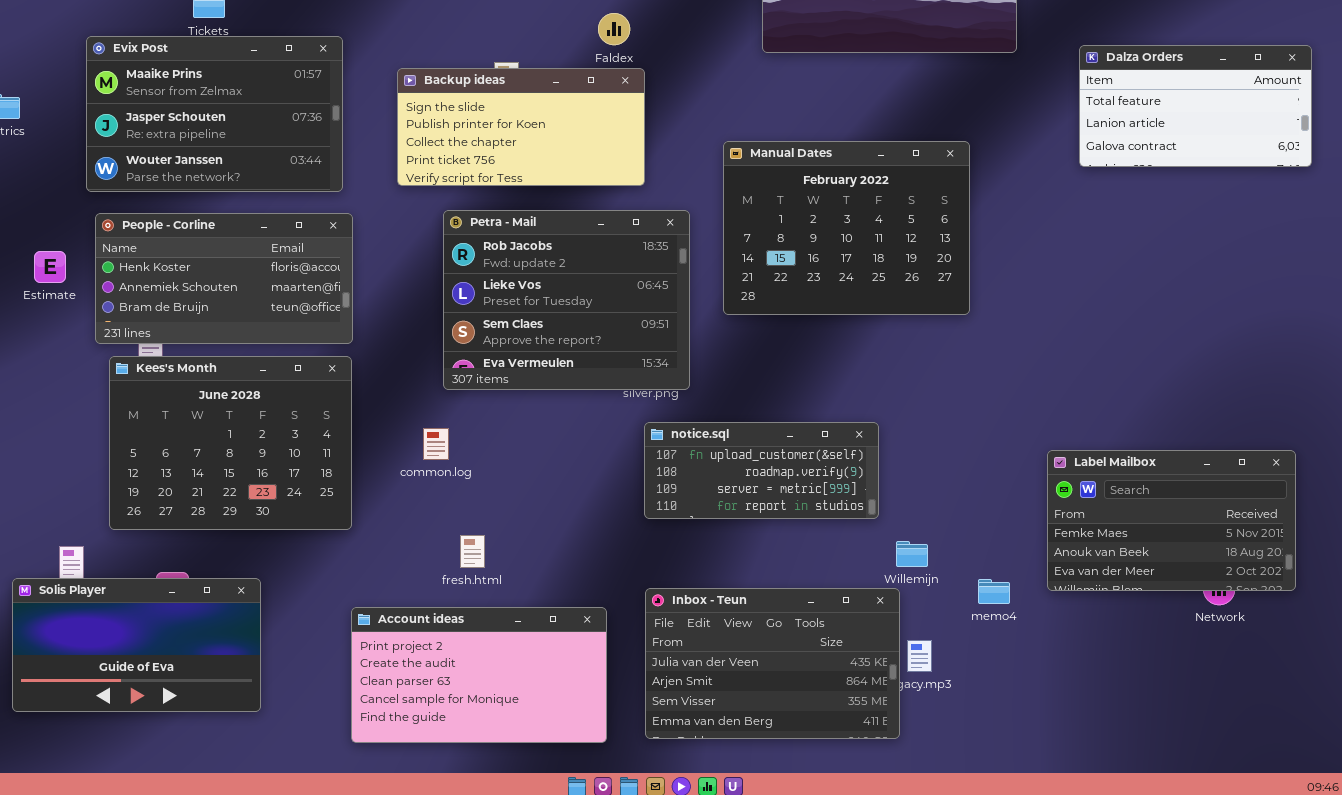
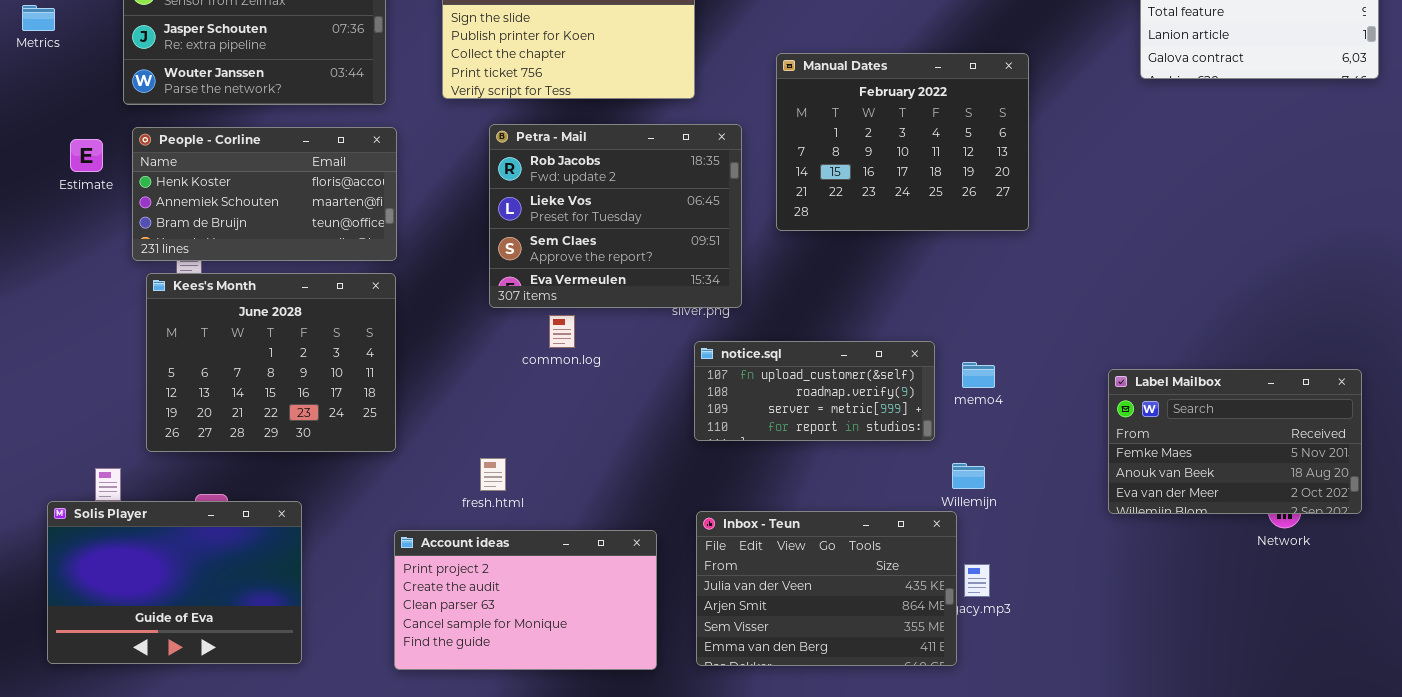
Estimate: [34,251,66,283] -> [70,139,103,172], moved
common.log: [423,428,449,460] -> [549,315,575,348], moved
fresh.html: [460,535,485,568] -> [480,458,506,491], moved
Solis Player: [12,578,261,712] -> [47,501,302,664], resized
memo4: [978,579,1010,604] -> [962,362,995,388], moved

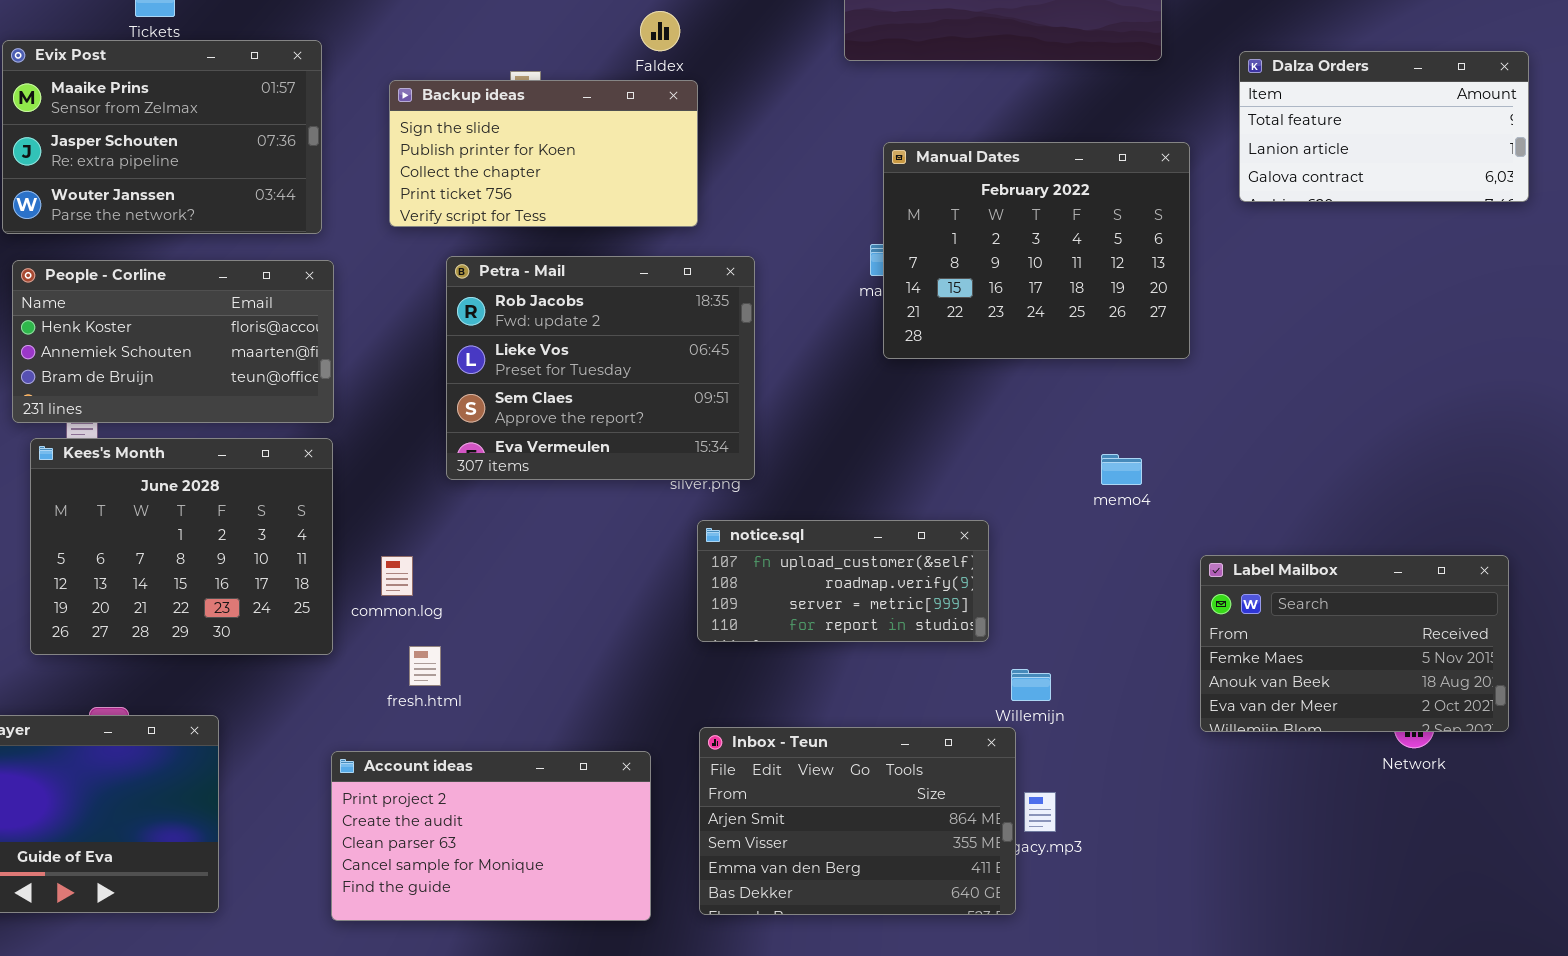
Manual Dates: [776,53,1029,231] -> [883,142,1190,359], moved
common.log: [549,315,575,348] -> [381,556,413,596], moved
memo4: [962,362,995,388] -> [1101,454,1142,485], moved
fresh.html: [480,458,506,491] -> [409,646,441,686], moved
Inbox - Teun: [696,511,957,666] -> [699,727,1016,915], scrolled down 1 row

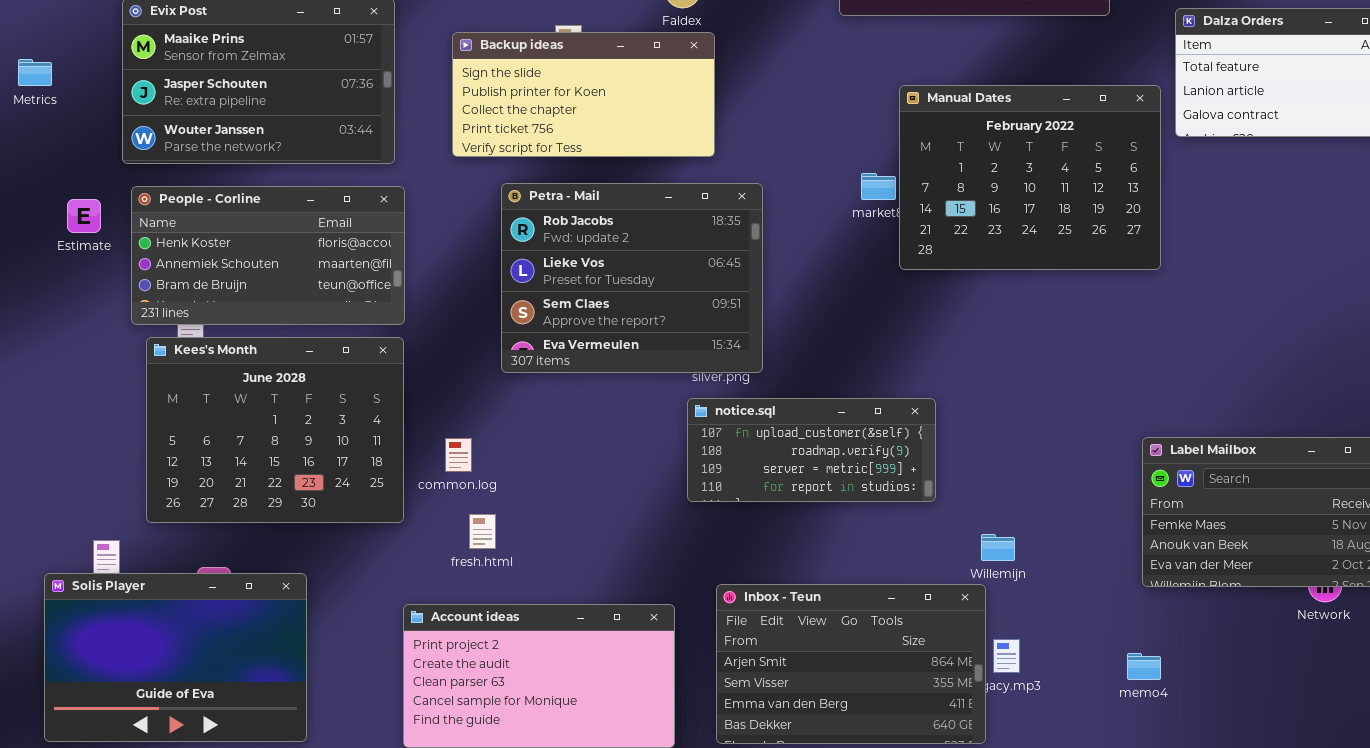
Manual Dates: [883,142,1190,359] -> [899,85,1161,270], moved
memo4: [1101,454,1142,485] -> [1127,653,1161,680], moved
notice.sql: [697,520,989,642] -> [687,398,936,502], moved

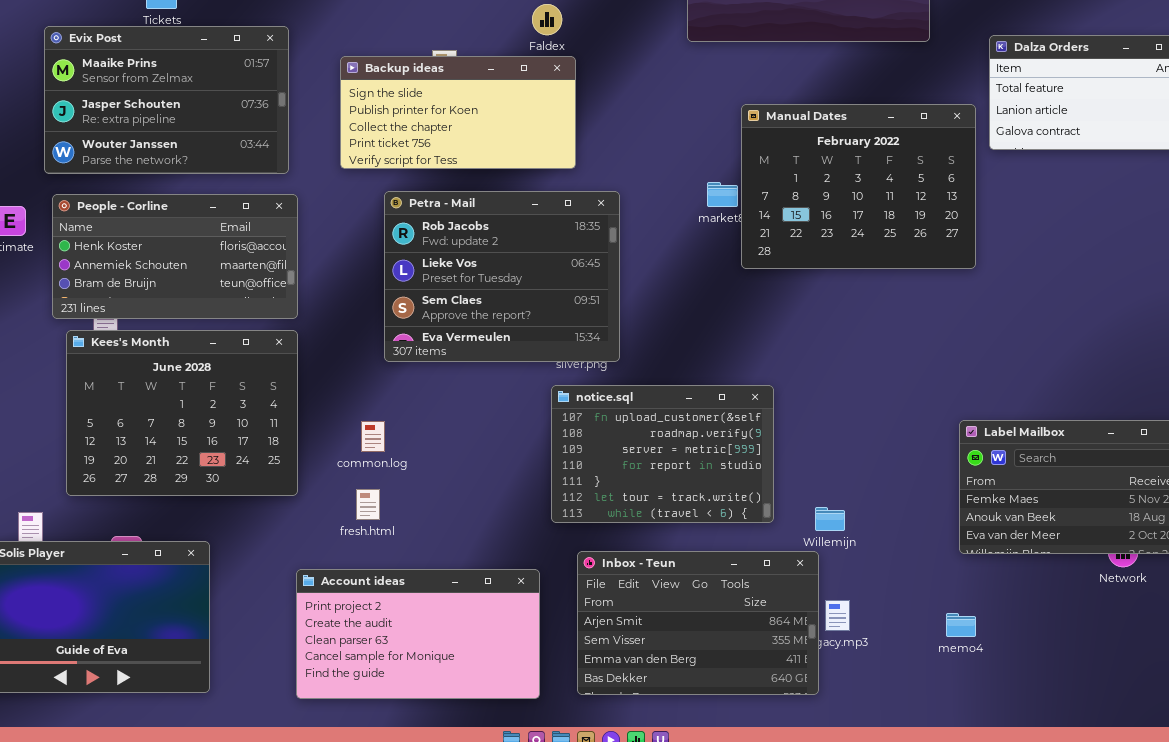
notice.sql: [687,398,936,502] -> [551,385,774,523], resized
common.log: [445,438,472,472] -> [361,421,385,452], moved

